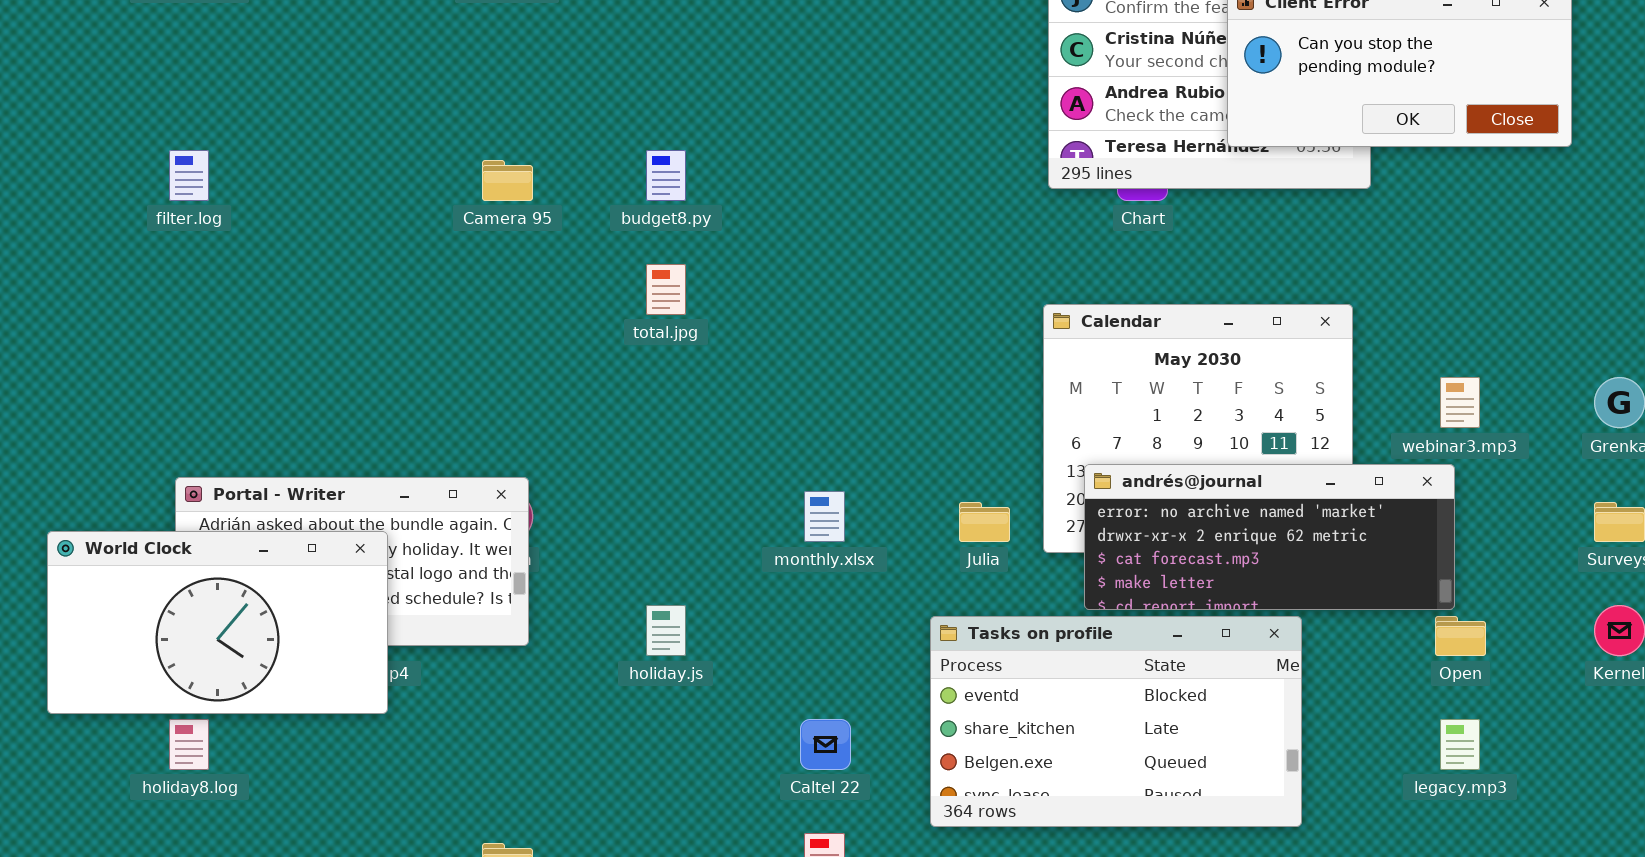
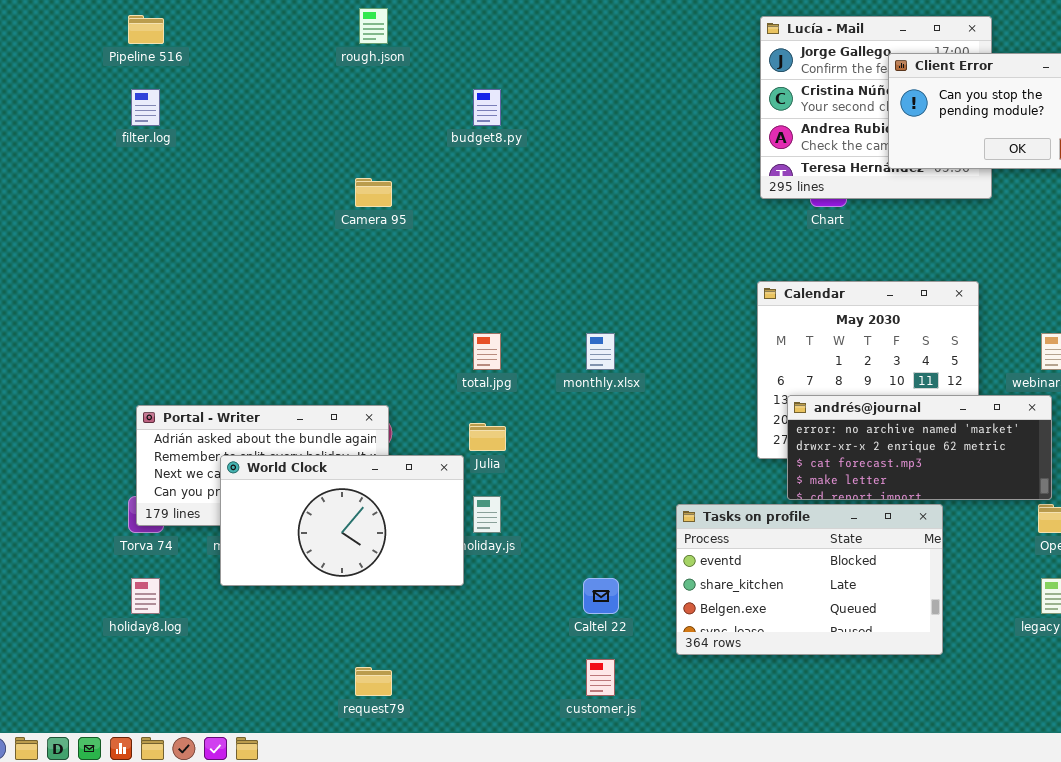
filter.log: [169,150,209,201] -> [131,89,160,126], moved
budget8.py: [646,150,686,201] -> [473,89,501,126], moved
total.jpg: [646,264,686,315] -> [473,333,501,370], moved
monthly.xlsx: [804,491,845,542] -> [586,333,615,370], moved
Julia: [959,502,1010,542] -> [469,423,506,451], moved
World Clock: [47,531,388,714] -> [220,455,464,586], moved

